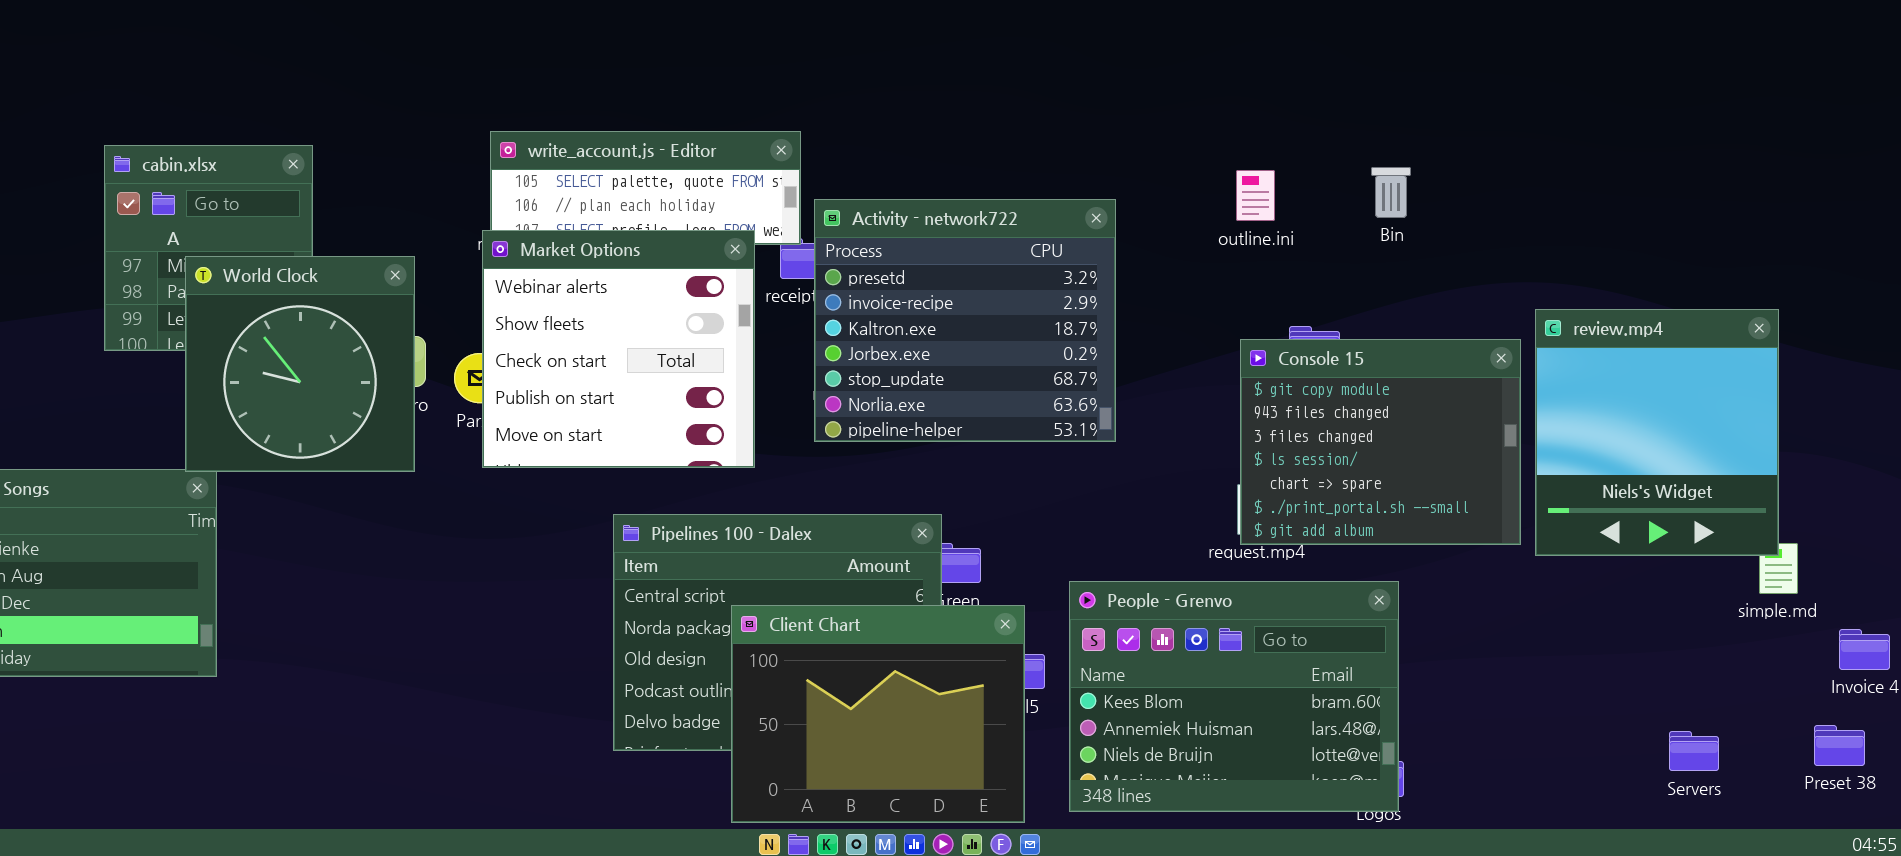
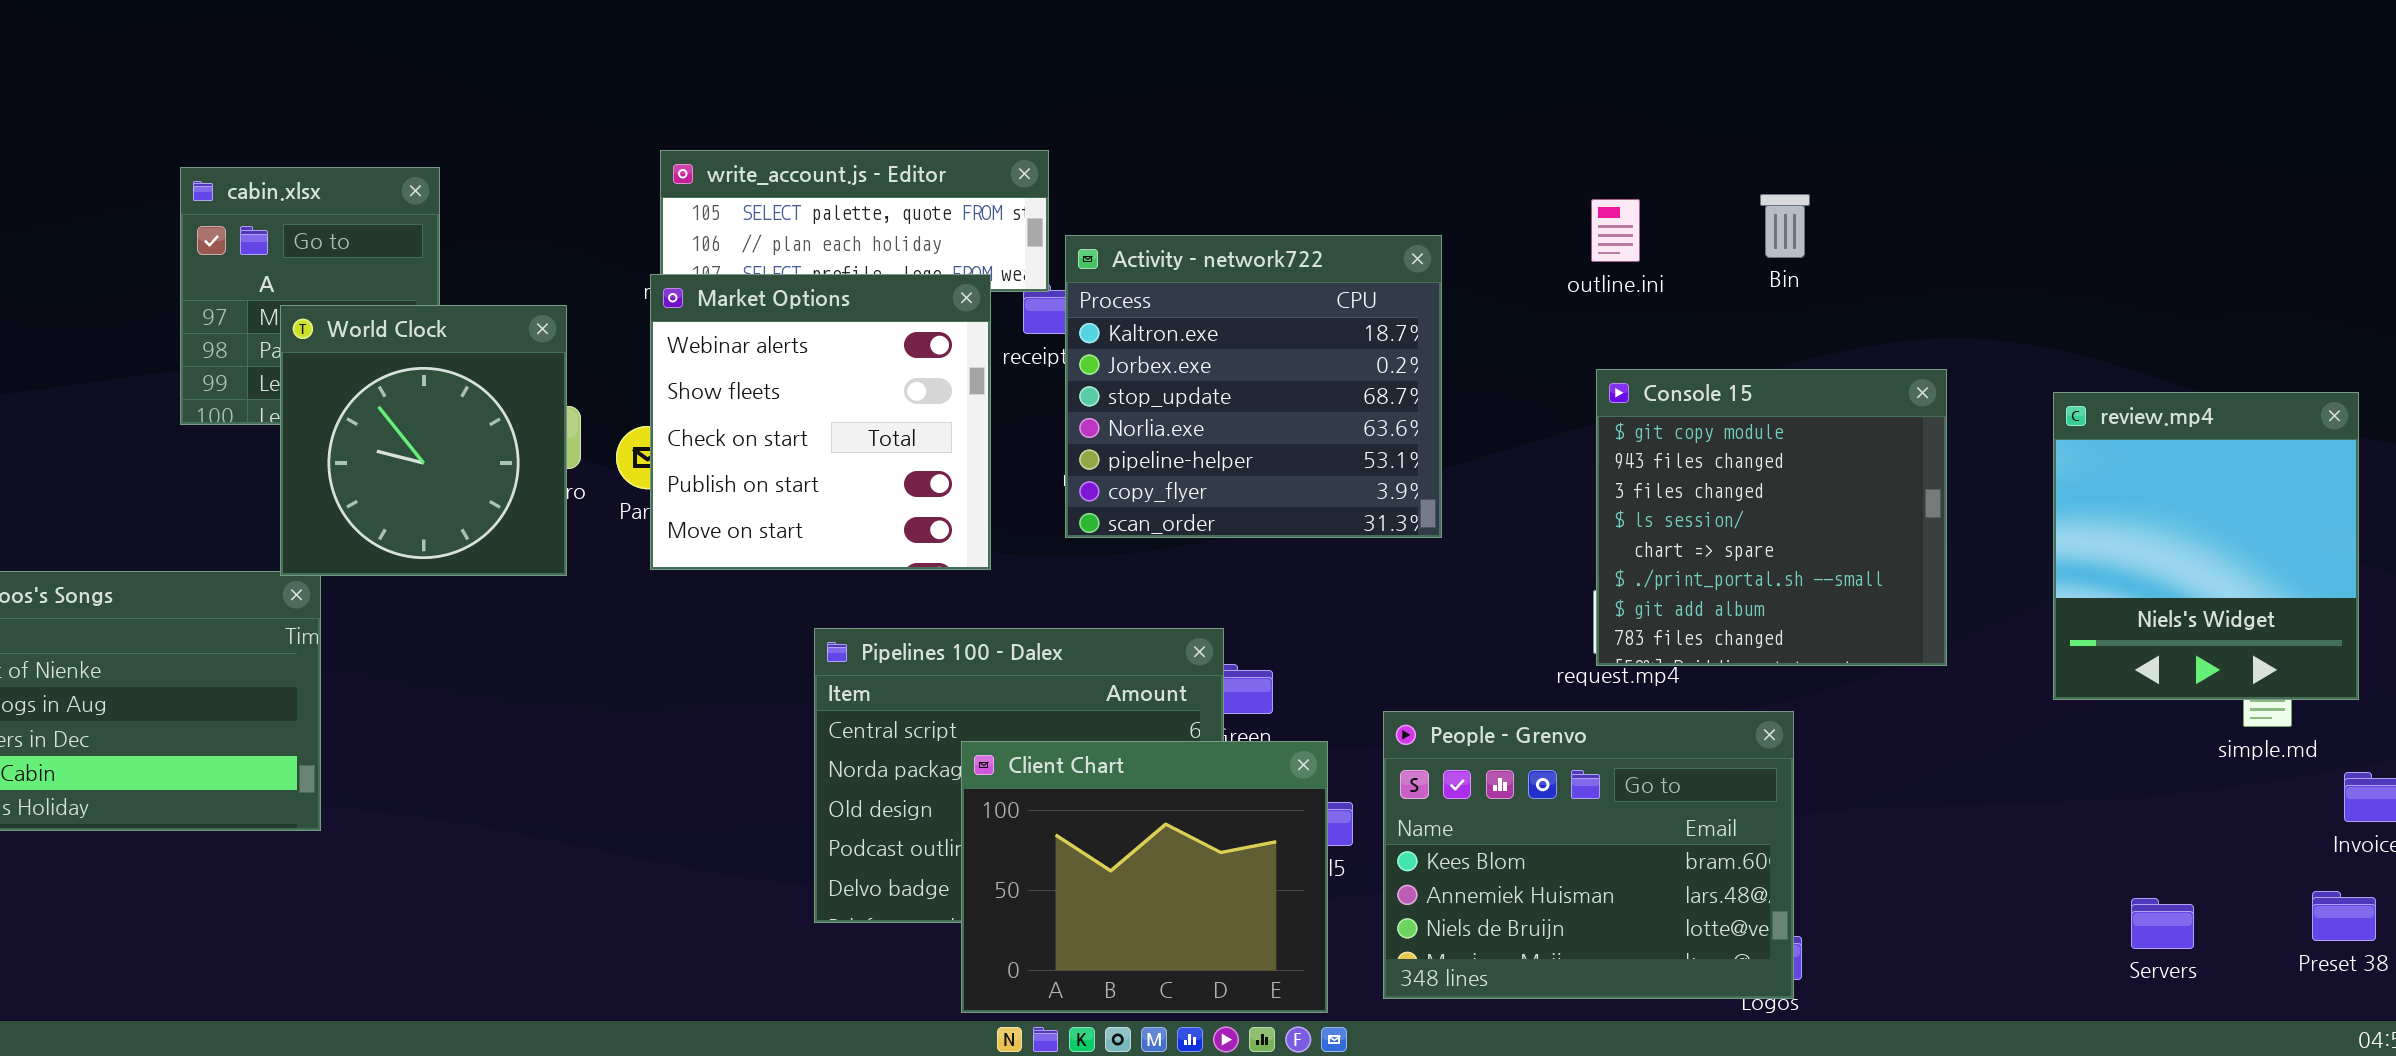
Activity - network722: [814,199,1116,442] -> [1065,235,1442,538], scrolled down 2 rows
review.mp4: [1535,309,1779,556] -> [2053,392,2359,700], moved
Console 15: [1240,339,1521,545] -> [1596,369,1947,666], resized

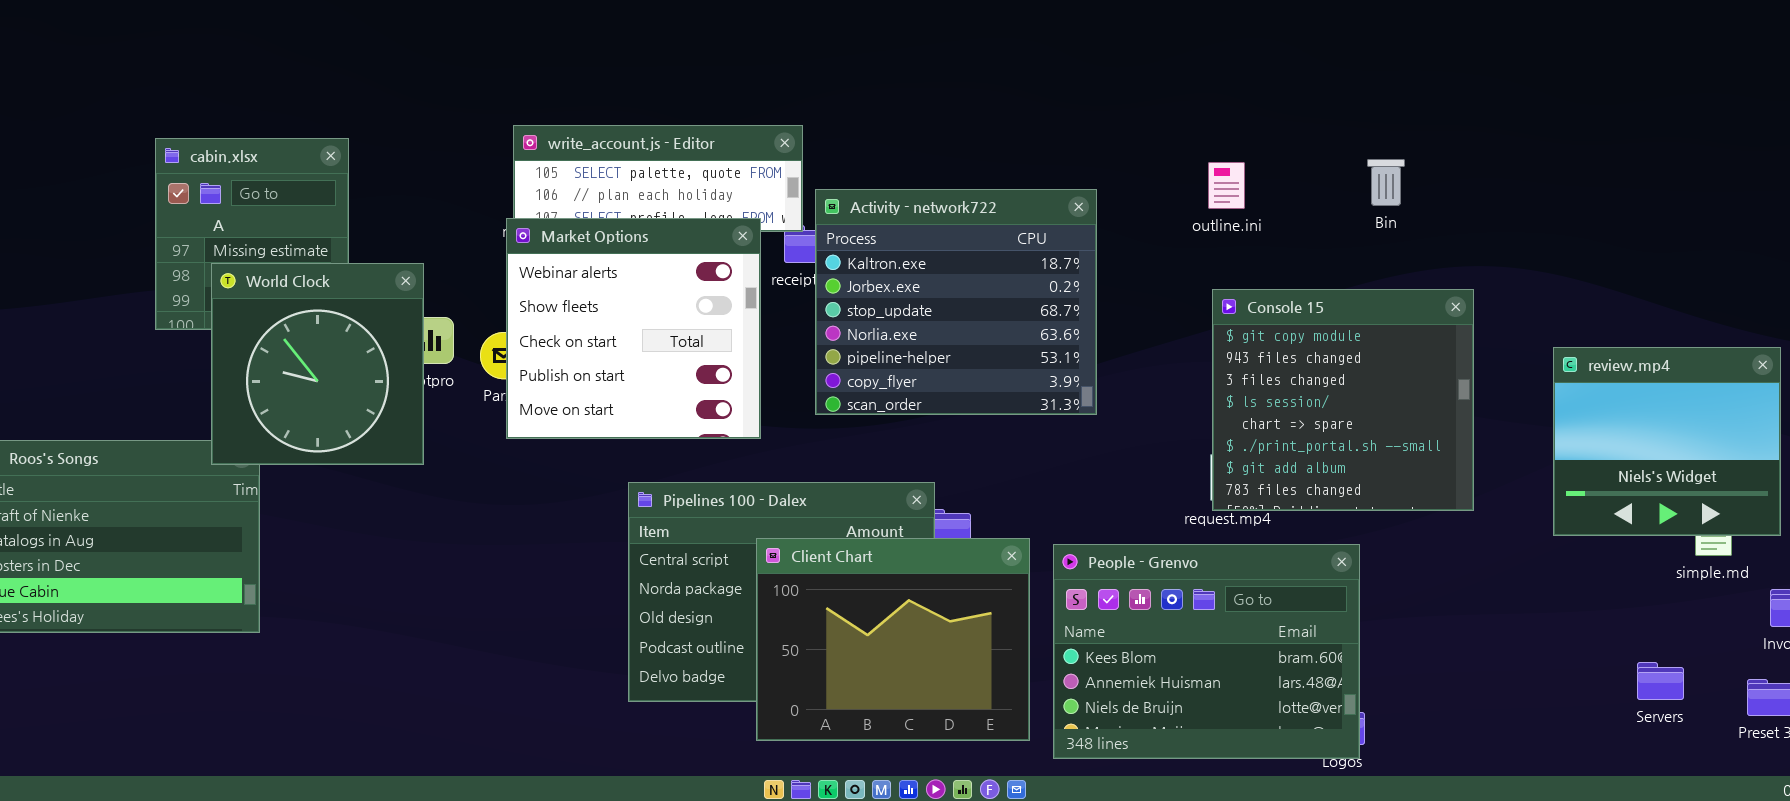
Bin: [1760,194,1810,258] -> [1367,159,1405,206], moved
World Clock: [280,305,567,576] -> [211,263,424,465], moved
review.mp4: [2053,392,2359,700] -> [1553,347,1781,536], resized
Client Chart: [961,741,1328,1013] -> [756,538,1030,741], moved
Servers: [2131,898,2194,949] -> [1637,662,1684,700], moved

